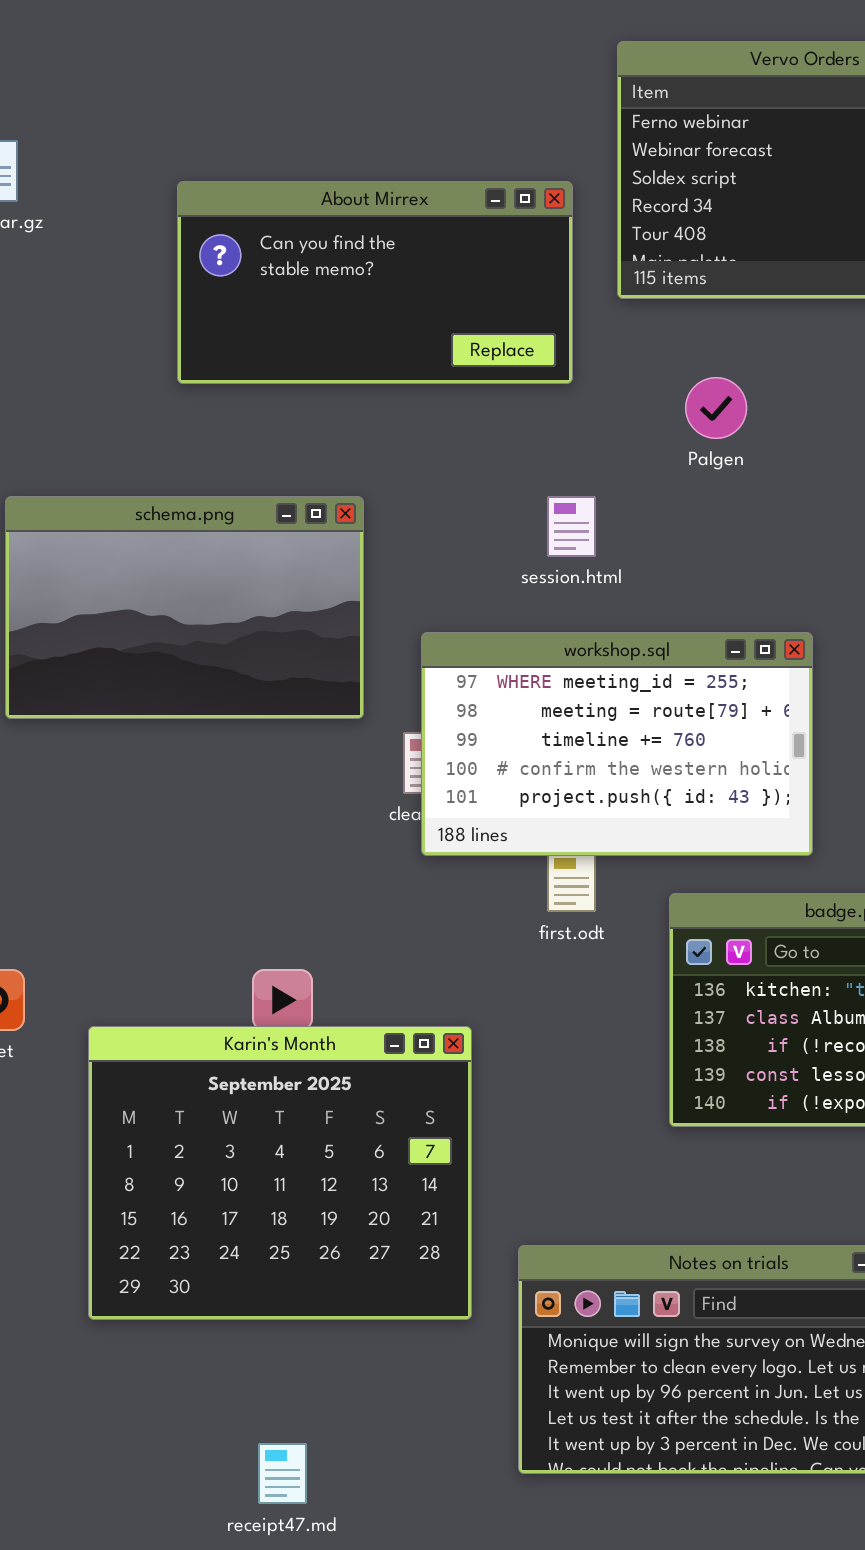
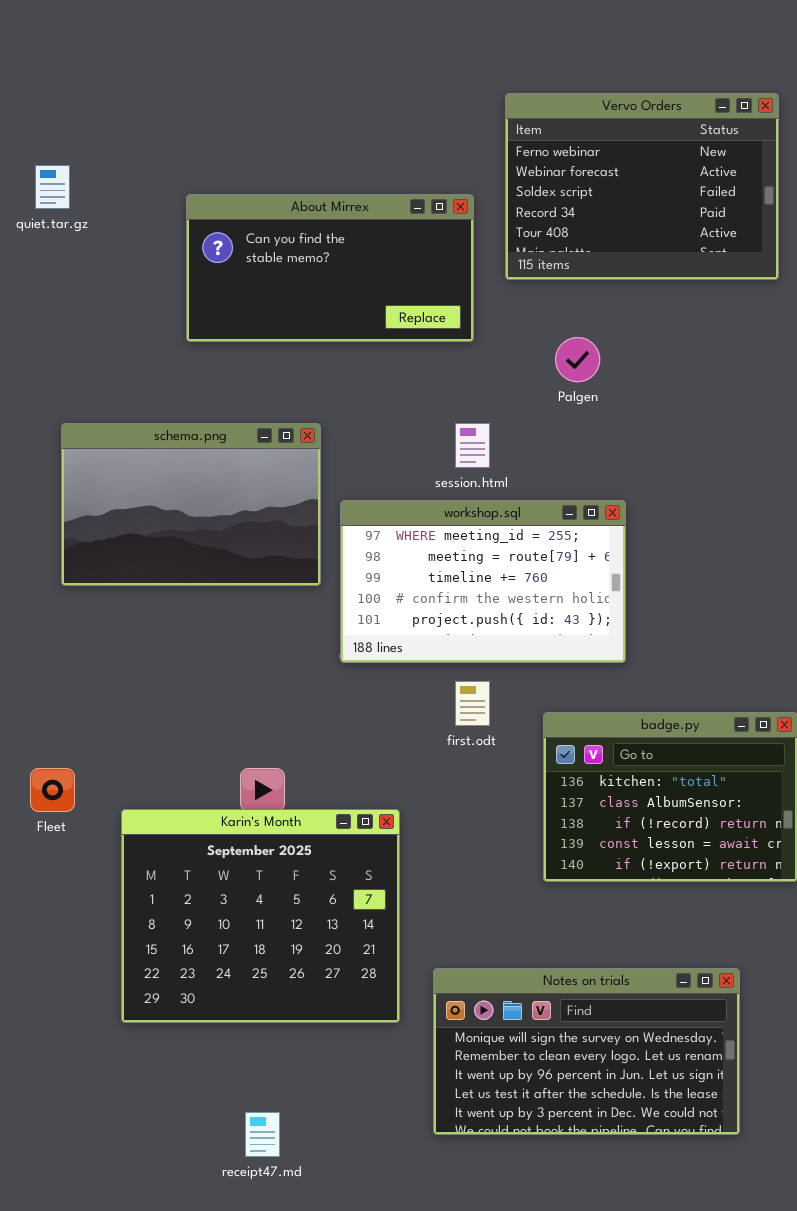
workshop.sql: [421,632,813,856] -> [340,500,626,663], moved

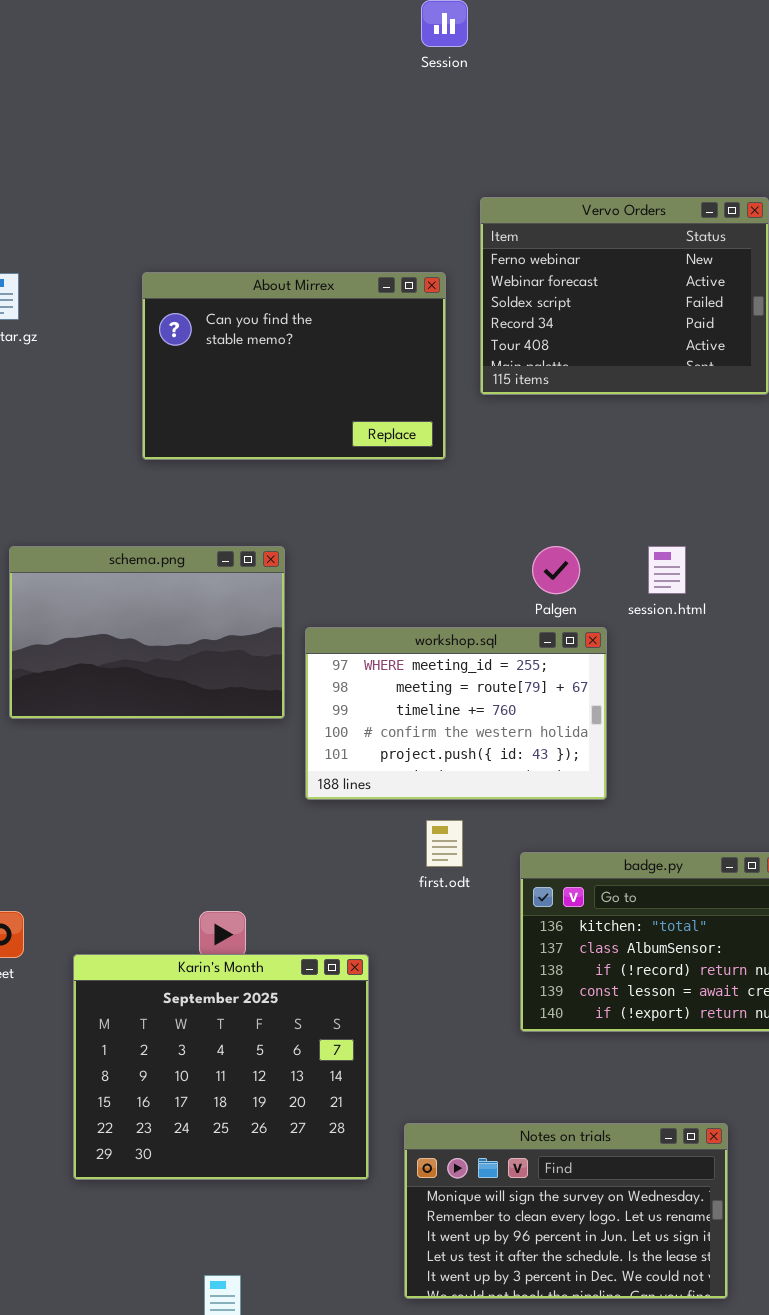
About Mirrex: [186,194,474,342] -> [142,272,446,460], resized
Palgen: [555,337,600,382] -> [532,546,580,594], moved
session.html: [455,423,490,468] -> [648,546,686,594], moved

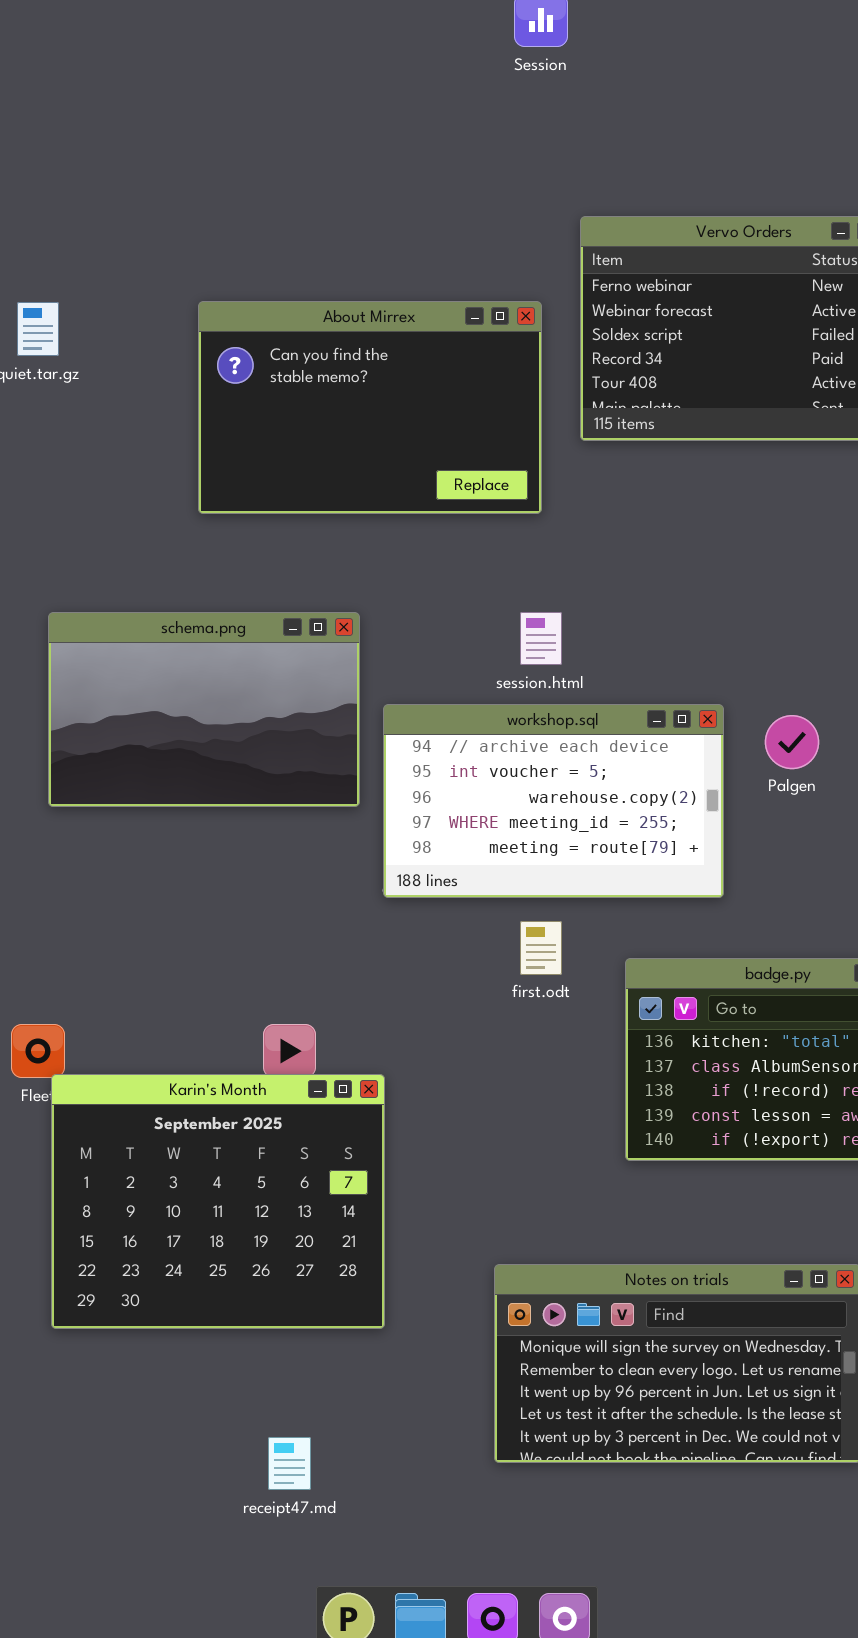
Palgen: [532,546,580,594] -> [765,715,819,769], moved
session.html: [648,546,686,594] -> [520,612,562,665], moved
workshop.sql: [305,627,607,800] -> [383,704,724,898], scrolled up 3 rows
Karin's Month: [73,954,369,1180] -> [51,1074,385,1329], moved

